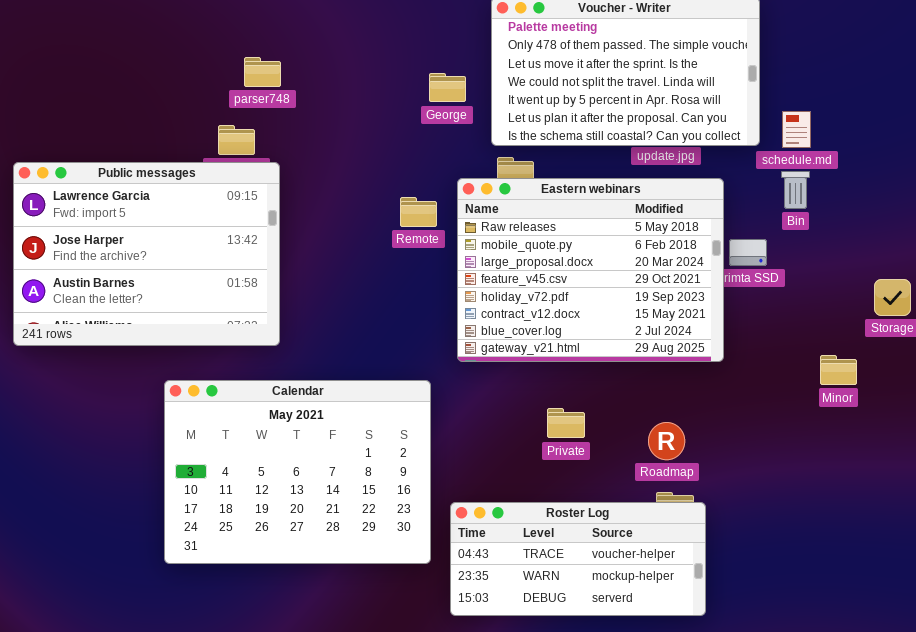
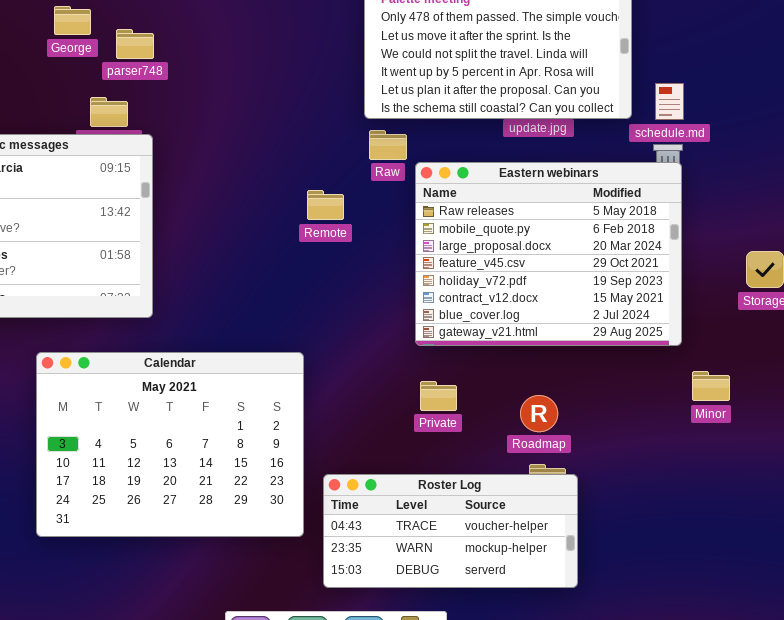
George: [429,73,466,102] -> [54,6,91,35], moved
Eastern webinars: [457,178,724,362] -> [415,162,682,346], moved
Remote: [400,197,437,227] -> [307,190,344,220], moved
Minor: [820,355,857,385] -> [692,371,730,401], moved

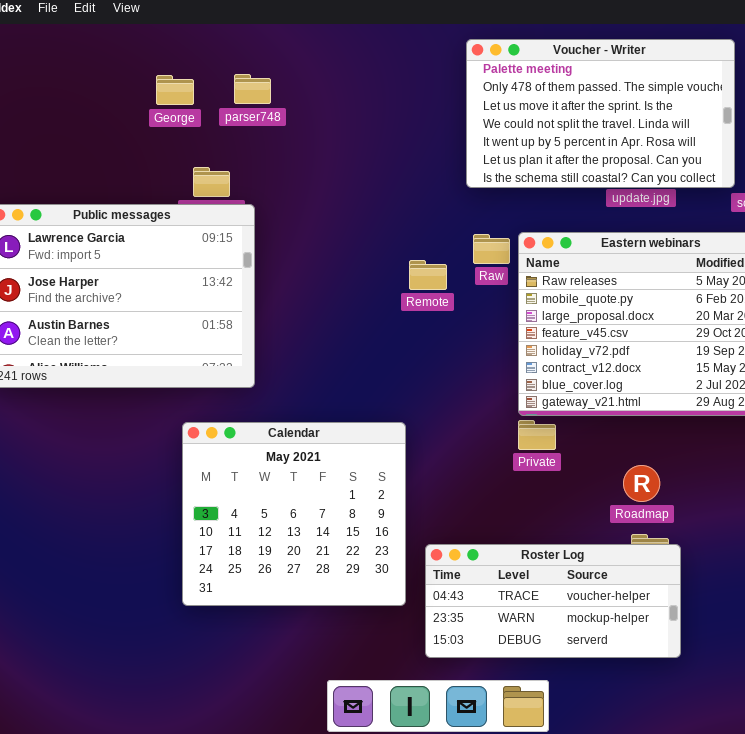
parser748: [116,29,154,59] -> [234,74,271,104], moved
Raw: [369,130,407,160] -> [473,234,510,264], moved
Calendar: [36,352,304,537] -> [182,422,406,606], resized
Private: [420,381,457,411] -> [518,420,556,450], moved

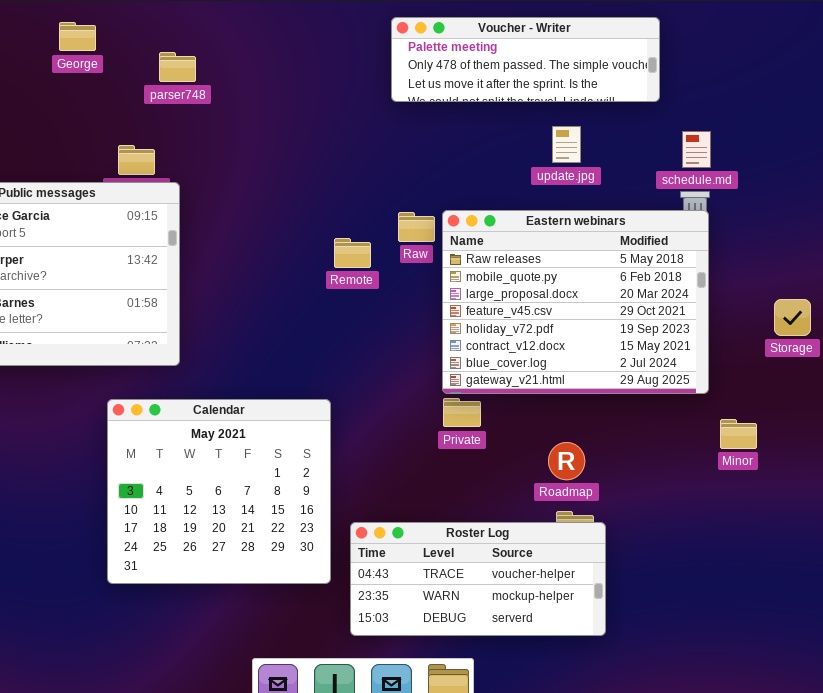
Voucher - Writer: [466,39,735,188] -> [391,17,660,102], resized
George: [156,75,194,105] -> [59,22,96,51], moved

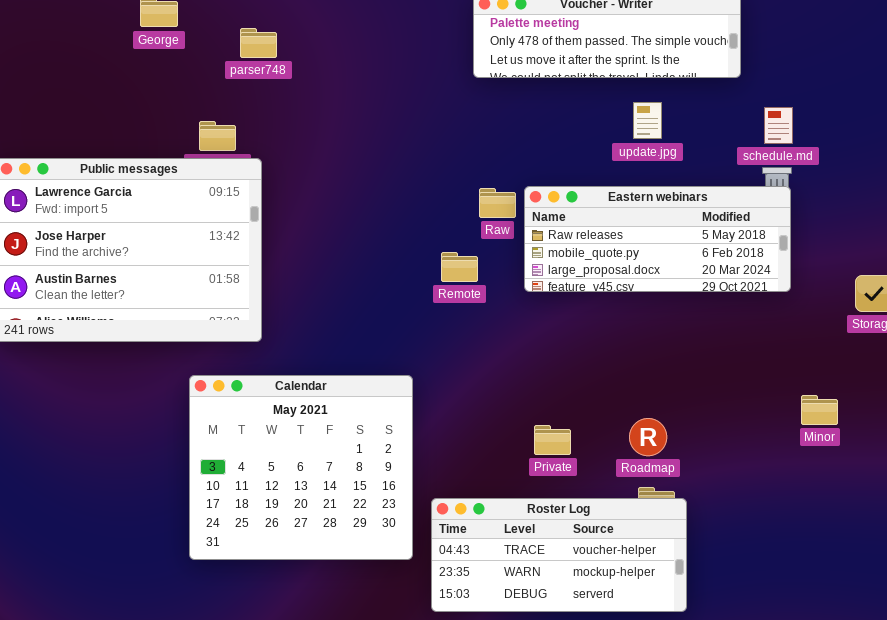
Eastern webinars: [442,210,709,394] -> [524,186,791,292], resized
Remote: [334,238,371,268] -> [441,252,478,282], moved
Private: [443,398,481,427] -> [534,425,571,455], moved

